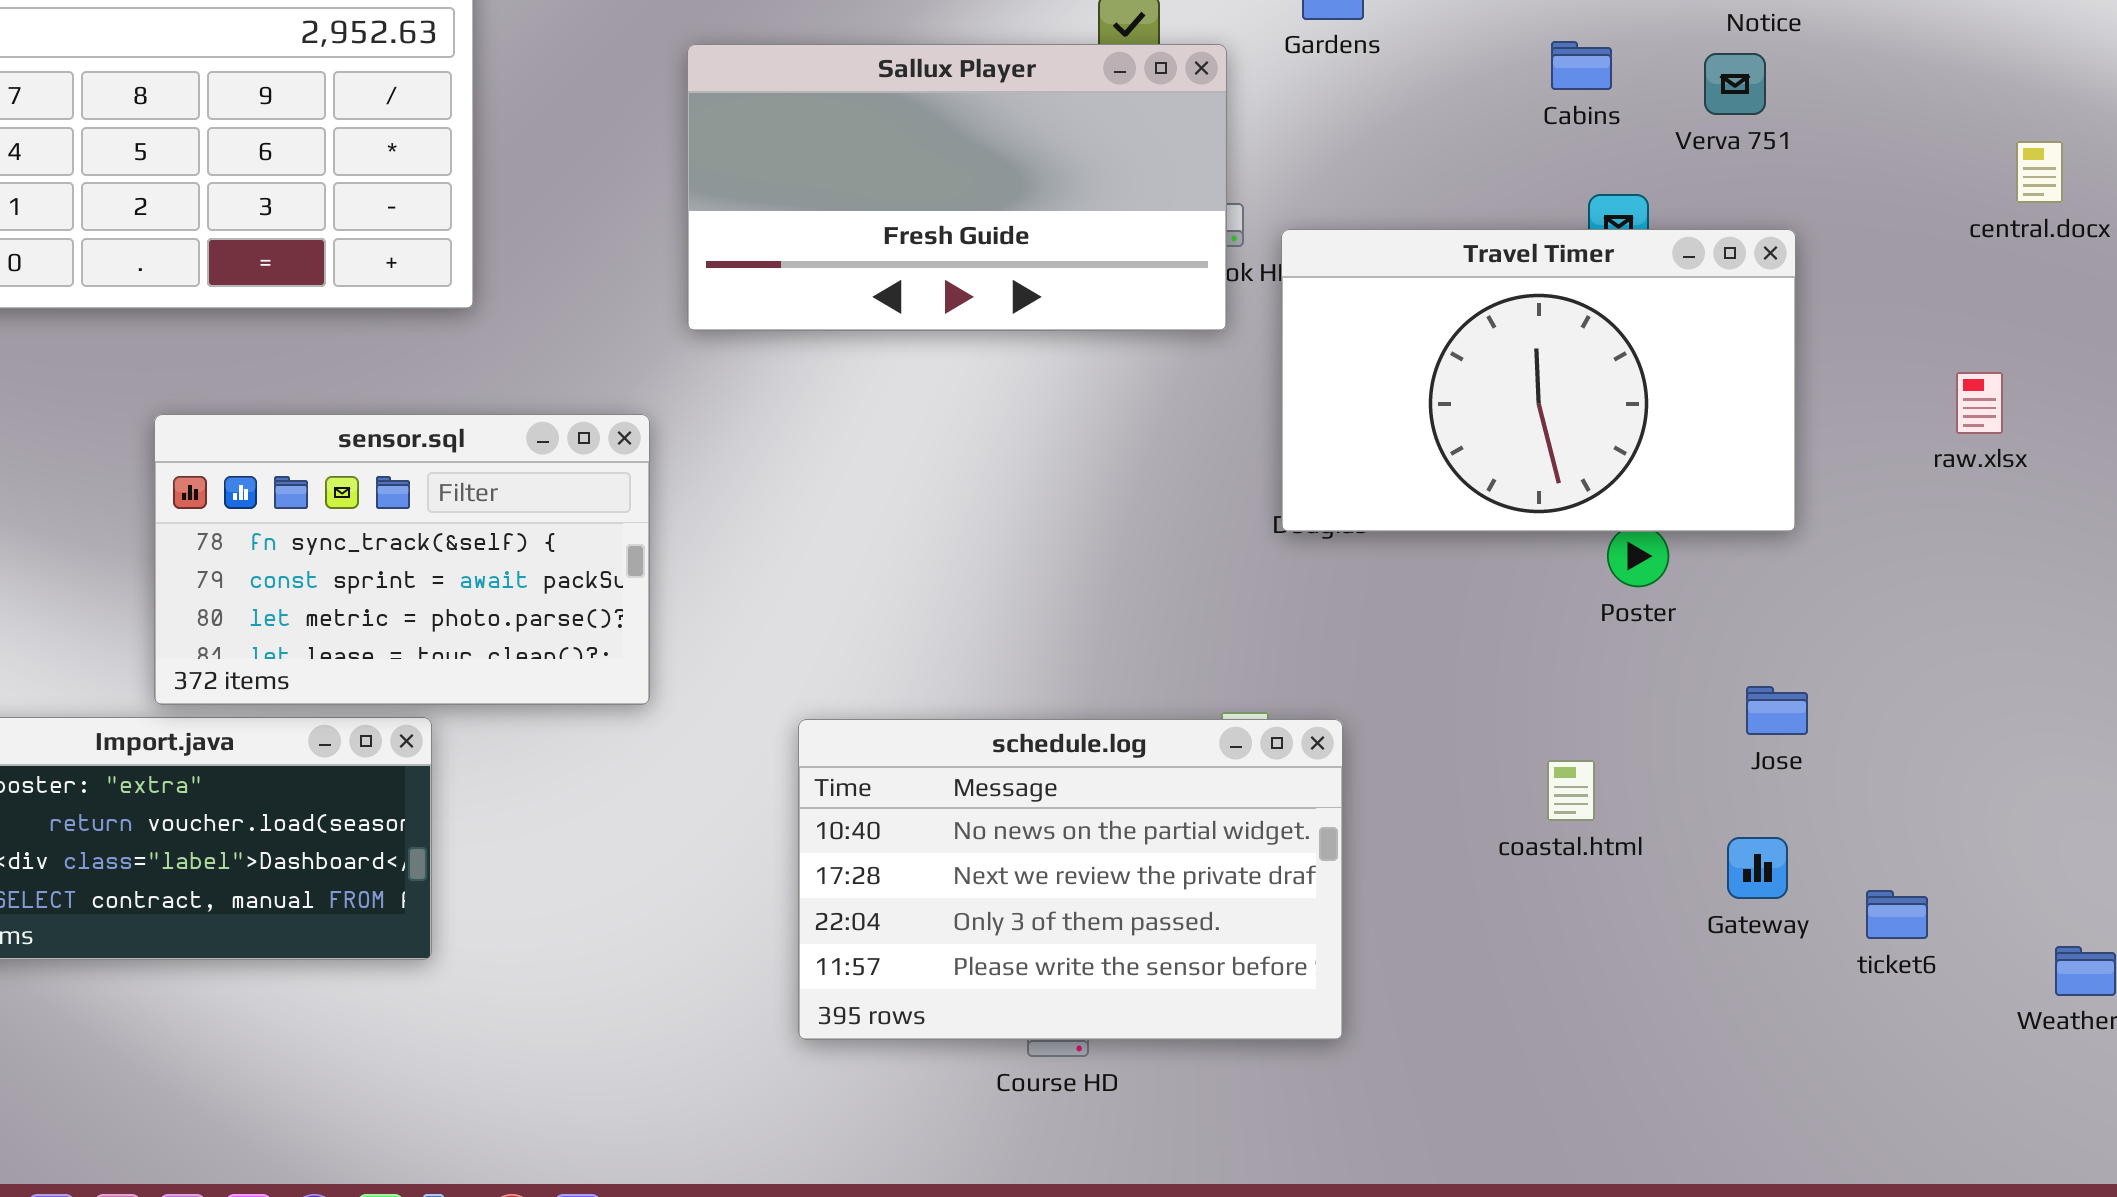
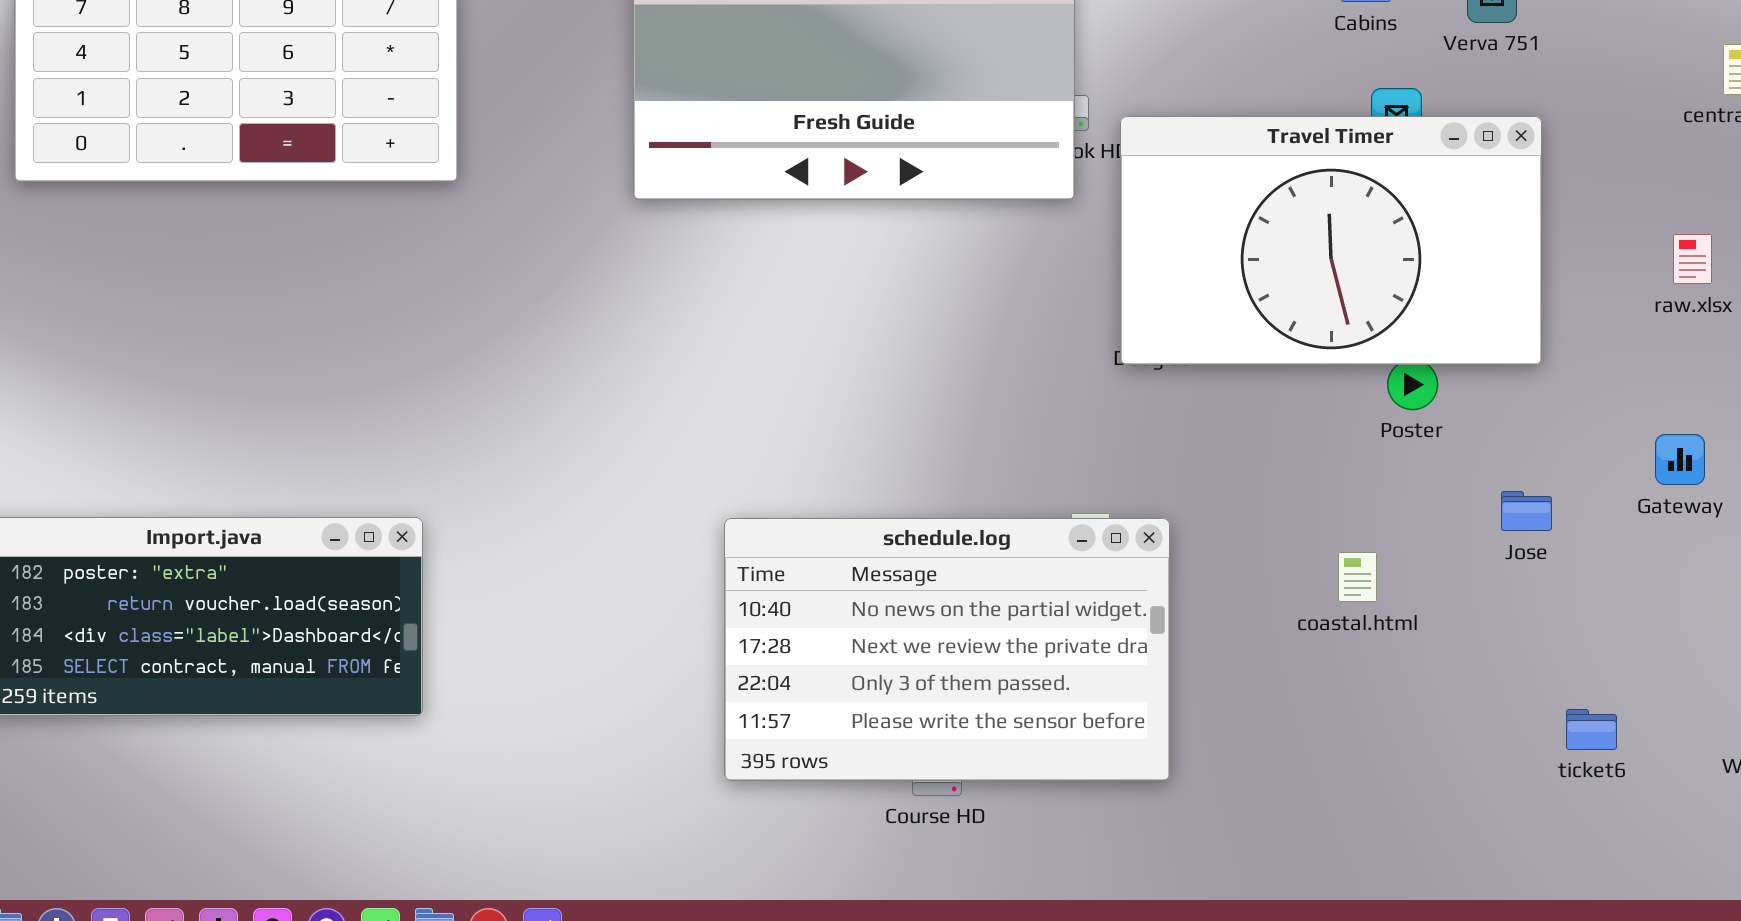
sensor.sql: [154,414,650,705] -> none, closed
Gateway: [1727,837,1788,899] -> [1655,434,1705,485], moved
ticket6: [1866,890,1928,939] -> [1566,709,1617,750], moved

